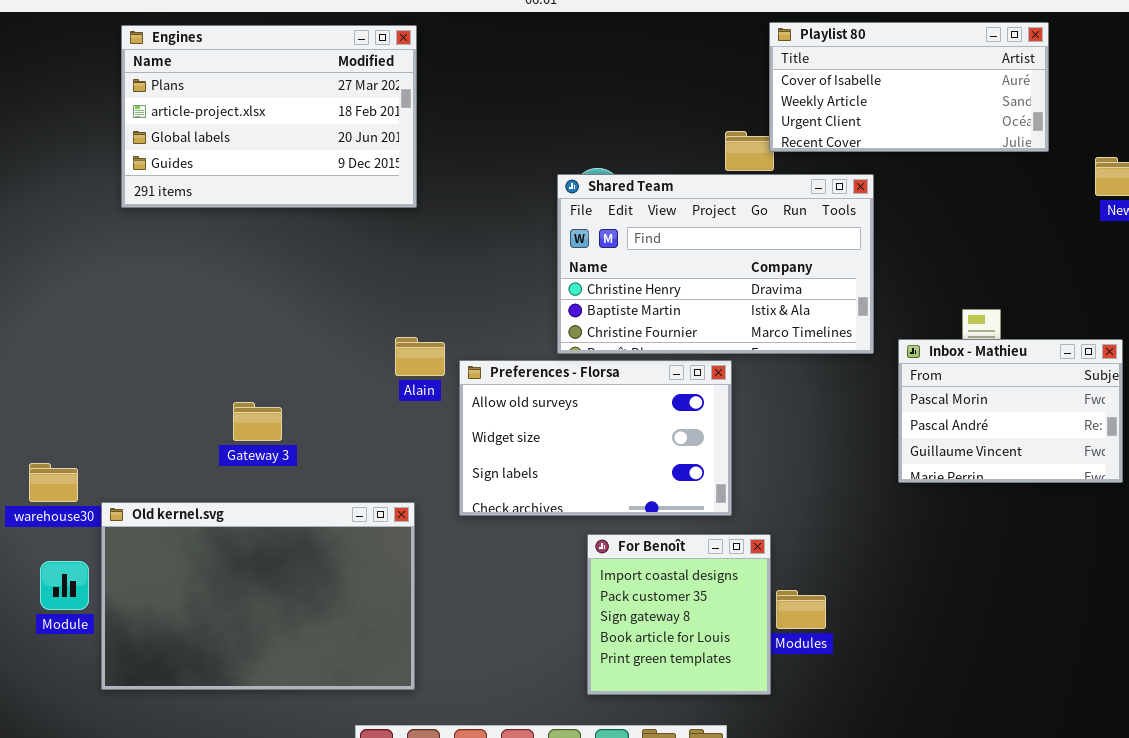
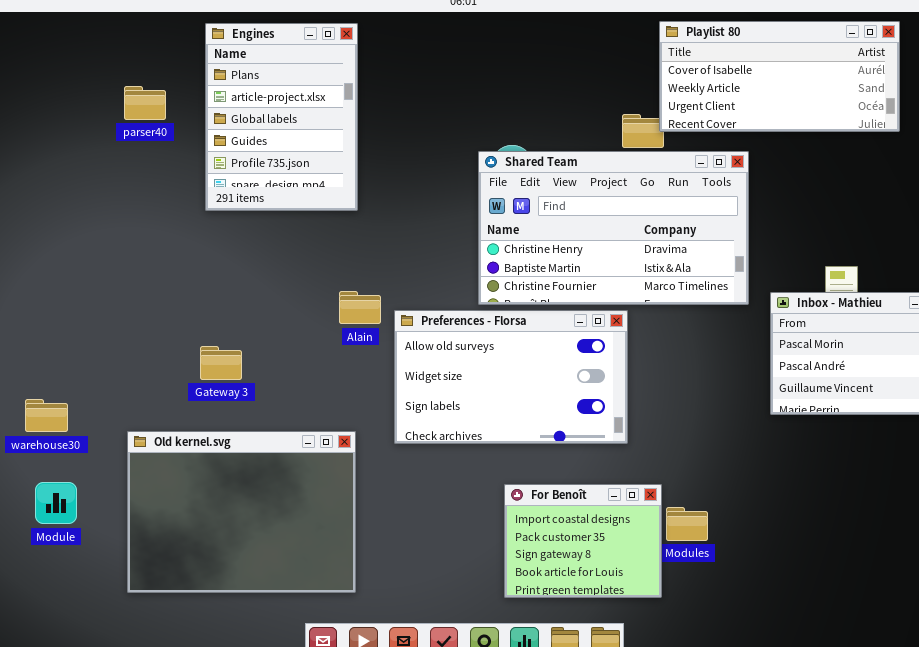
Engines: [121,25,417,208] -> [205,23,358,211], resized
Old kernel.svg: [101,502,415,690] -> [127,431,356,593], resized
For Benoît: [587,534,771,695] -> [504,484,662,598], resized

